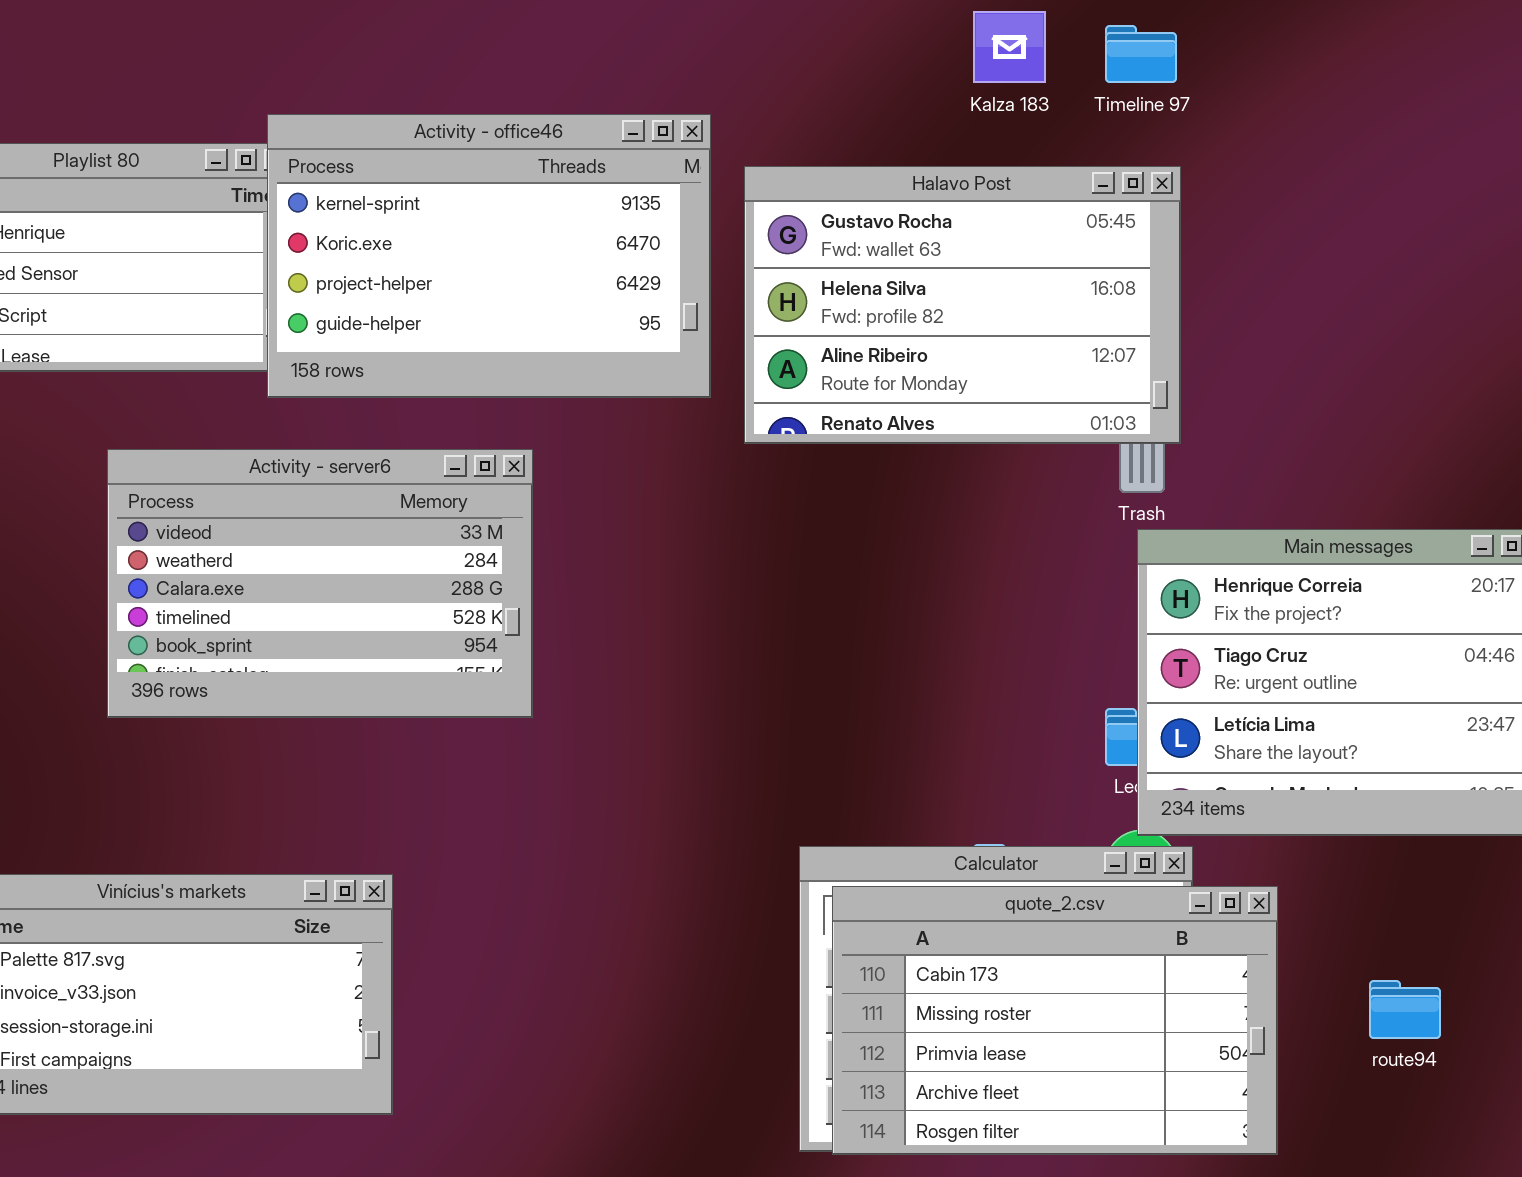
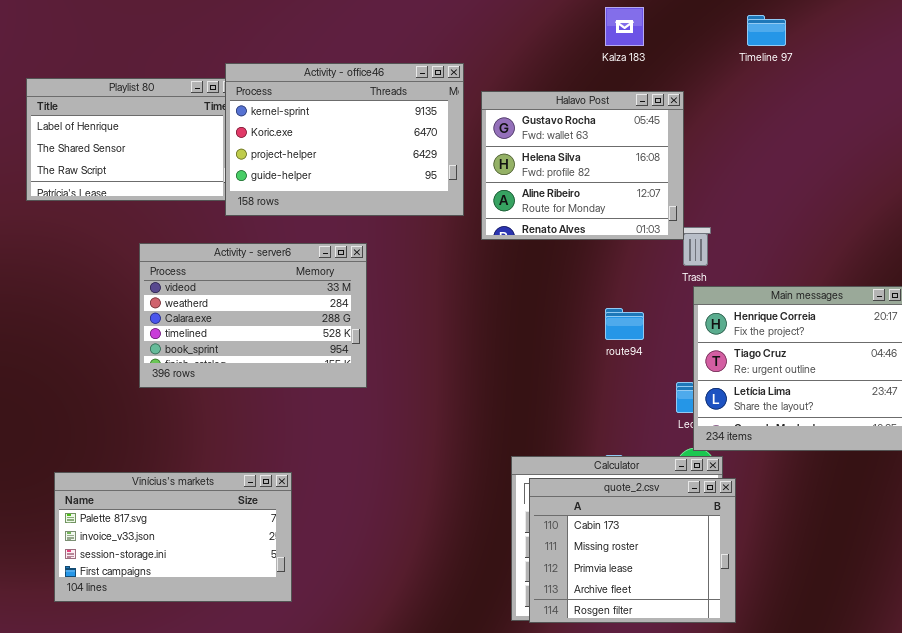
Timeline 97: [1105,25,1177,83] -> [747,15,786,46], moved
Halavo Post: [744,166,1181,444] -> [481,91,684,240], resized
quote_2.csv: [832,886,1278,1155] -> [529,478,736,623], resized
route94: [1369,980,1441,1039] -> [605,308,644,340], moved

